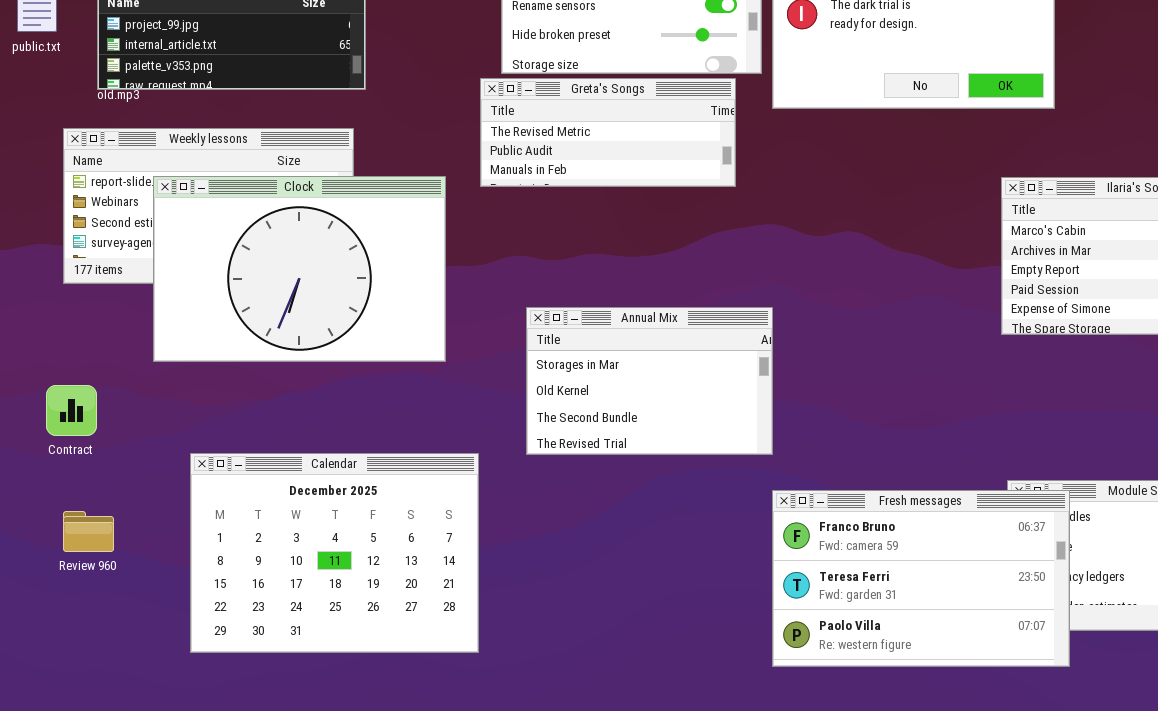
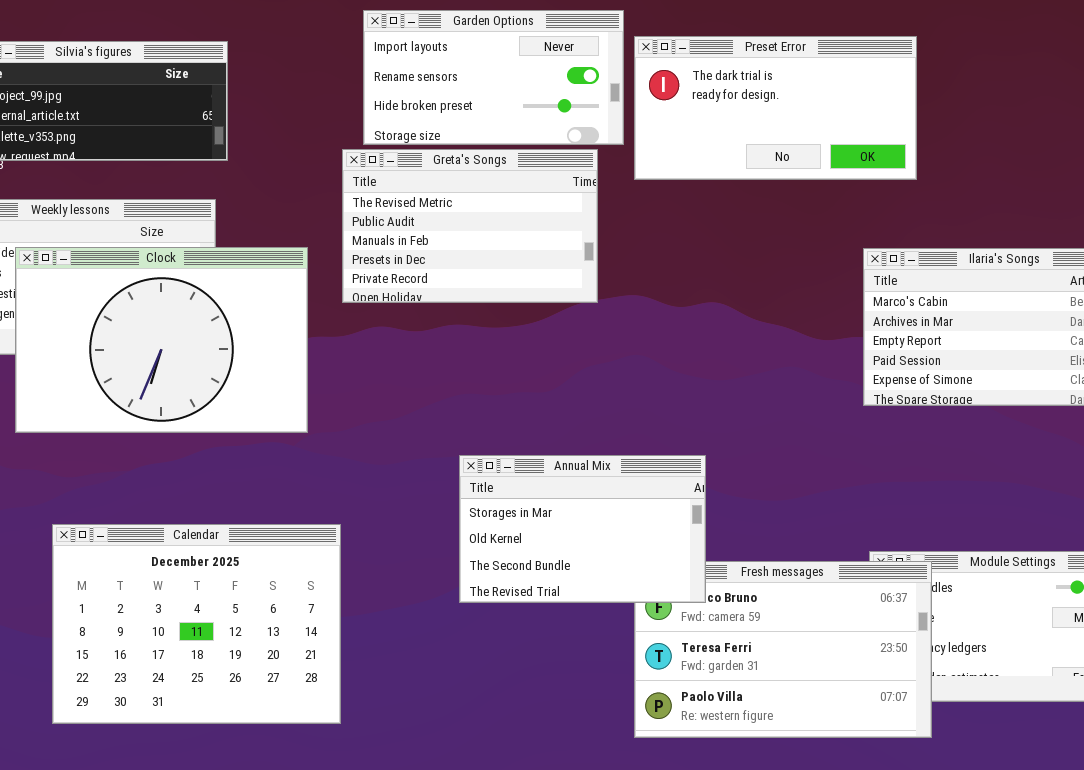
Greta's Songs: [480,78,736,187] -> [342,149,598,303], resized
Annual Mix: [526,307,773,455] -> [459,455,706,603], moved

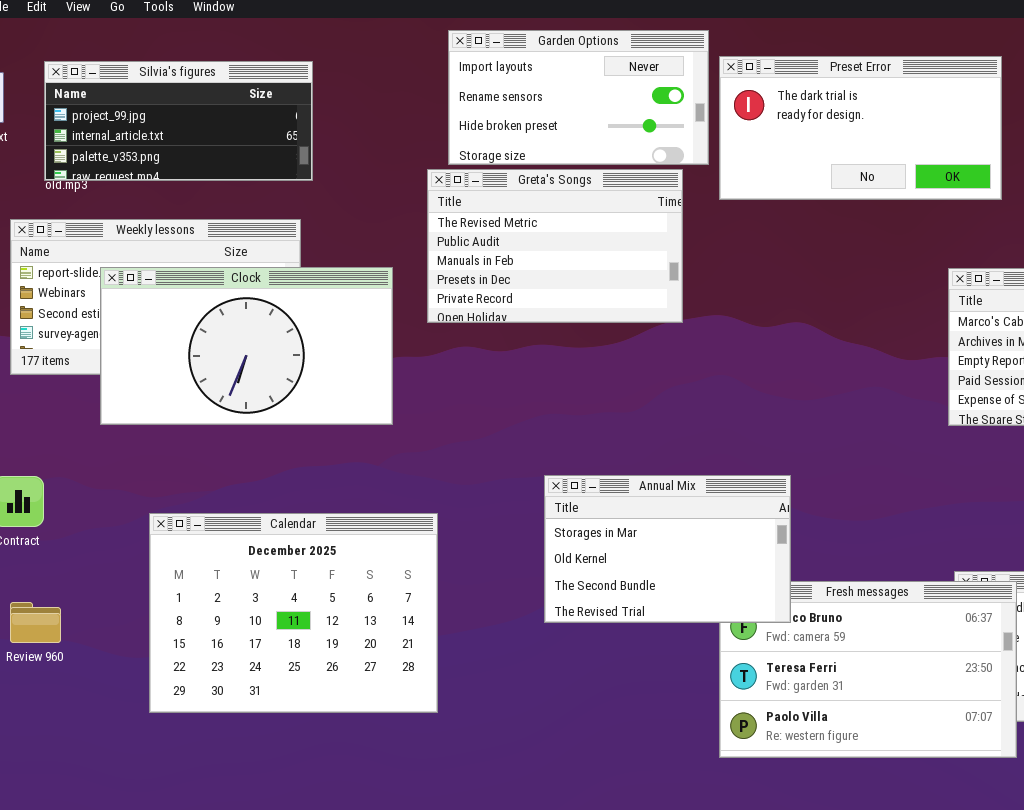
Clock: [15,247,308,433] -> [100,267,393,425], resized
Calendar: [52,524,341,724] -> [149,513,438,713], moved

